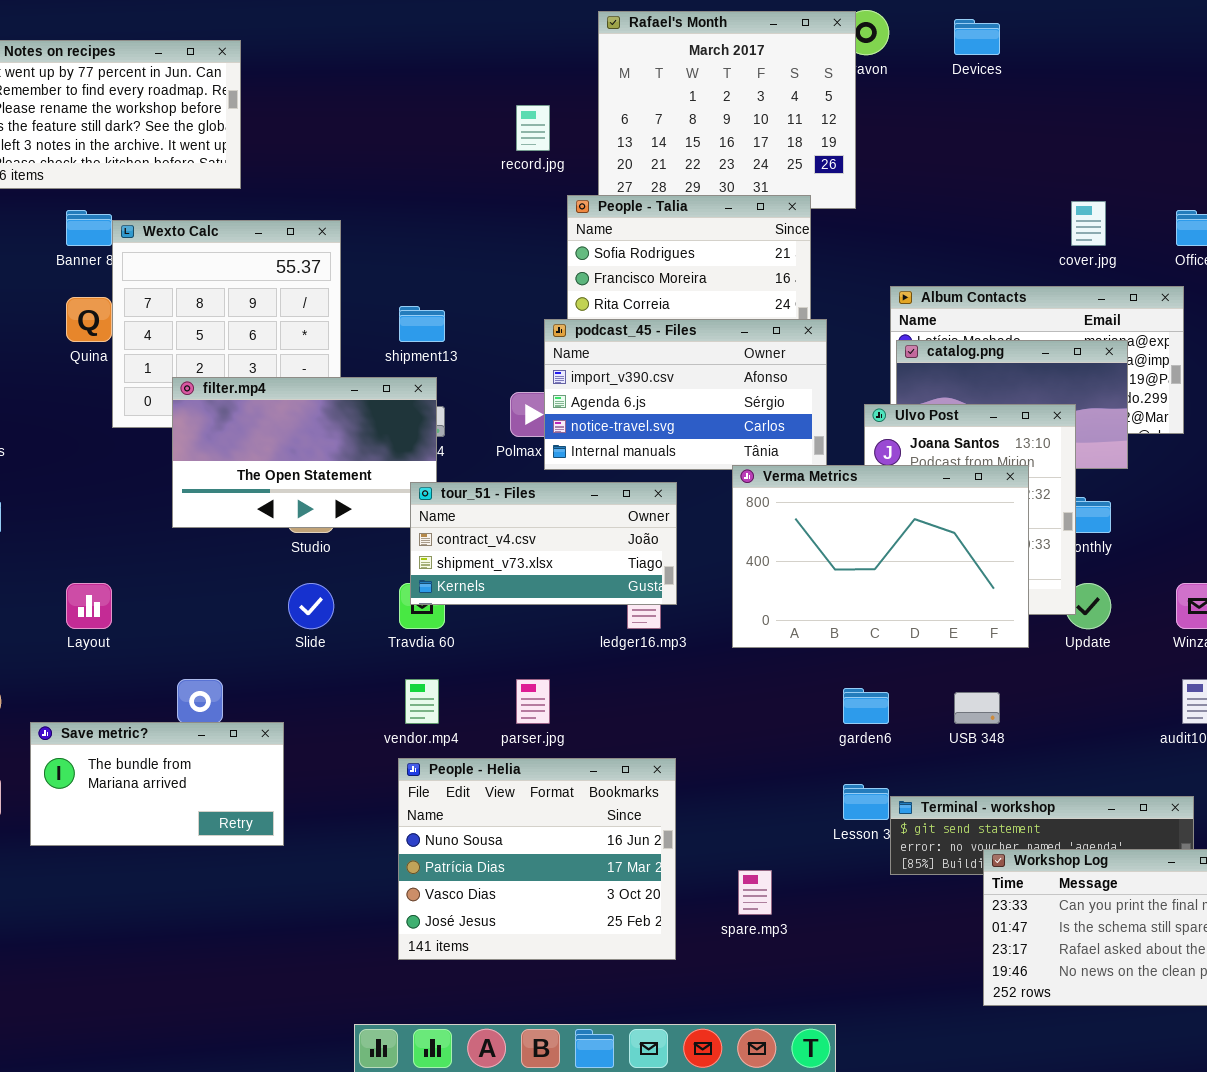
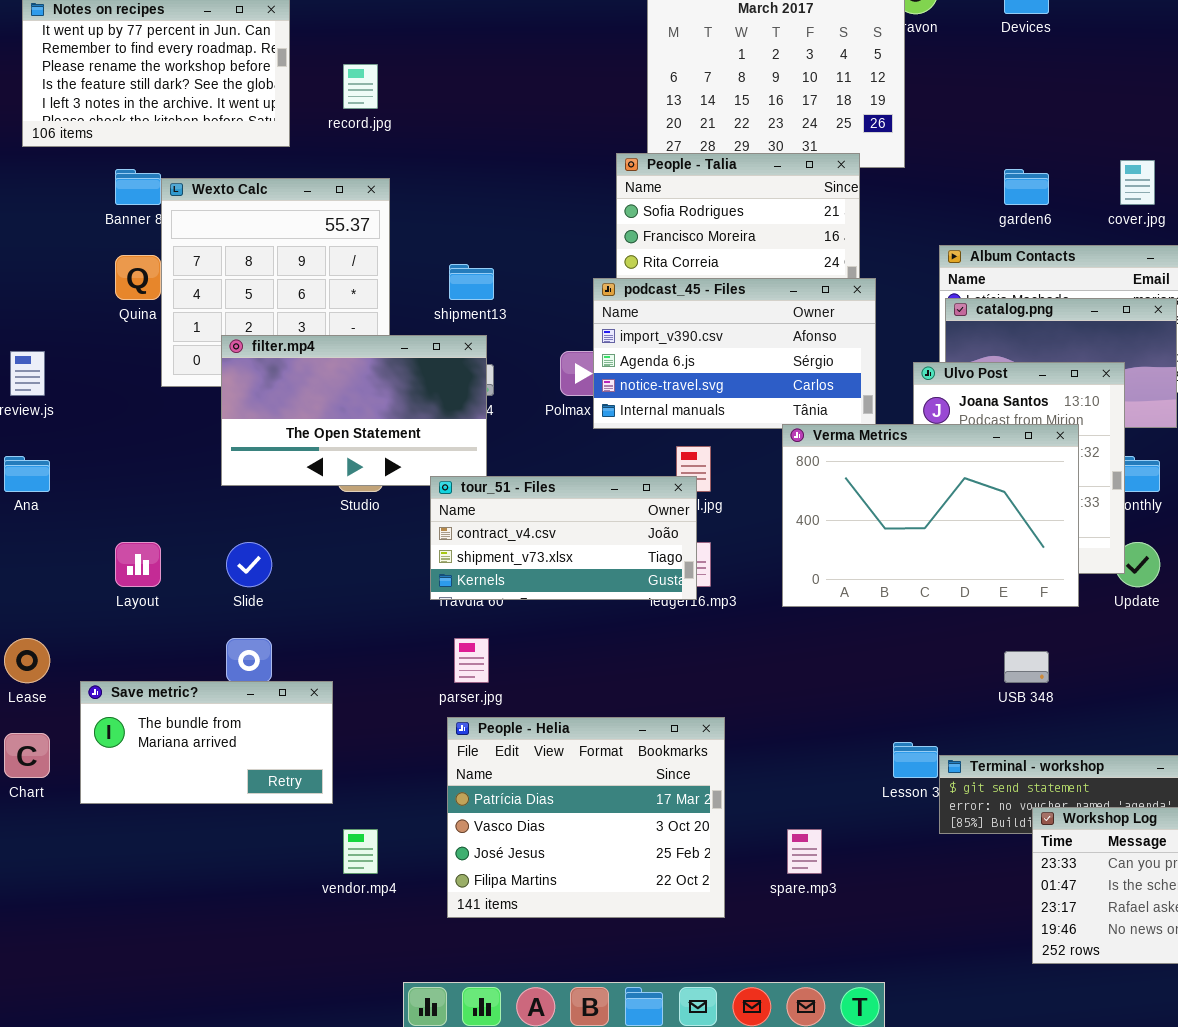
record.jpg: [516,105,550,151] -> [343,64,378,109], moved
tour_51 - Files: [410,482,677,605] -> [430,476,697,600], moved
Slide: [288,583,334,629] -> [226,542,272,587], moved
vendor.mp4: [405,679,439,724] -> [343,829,378,874], moved
parser.jpg: [516,679,550,724] -> [454,638,489,683], moved
garden6: [843,688,889,724] -> [1004,169,1049,205], moved
People - Helia: [398,758,676,960] -> [447,717,725,918], scrolled down 1 row

